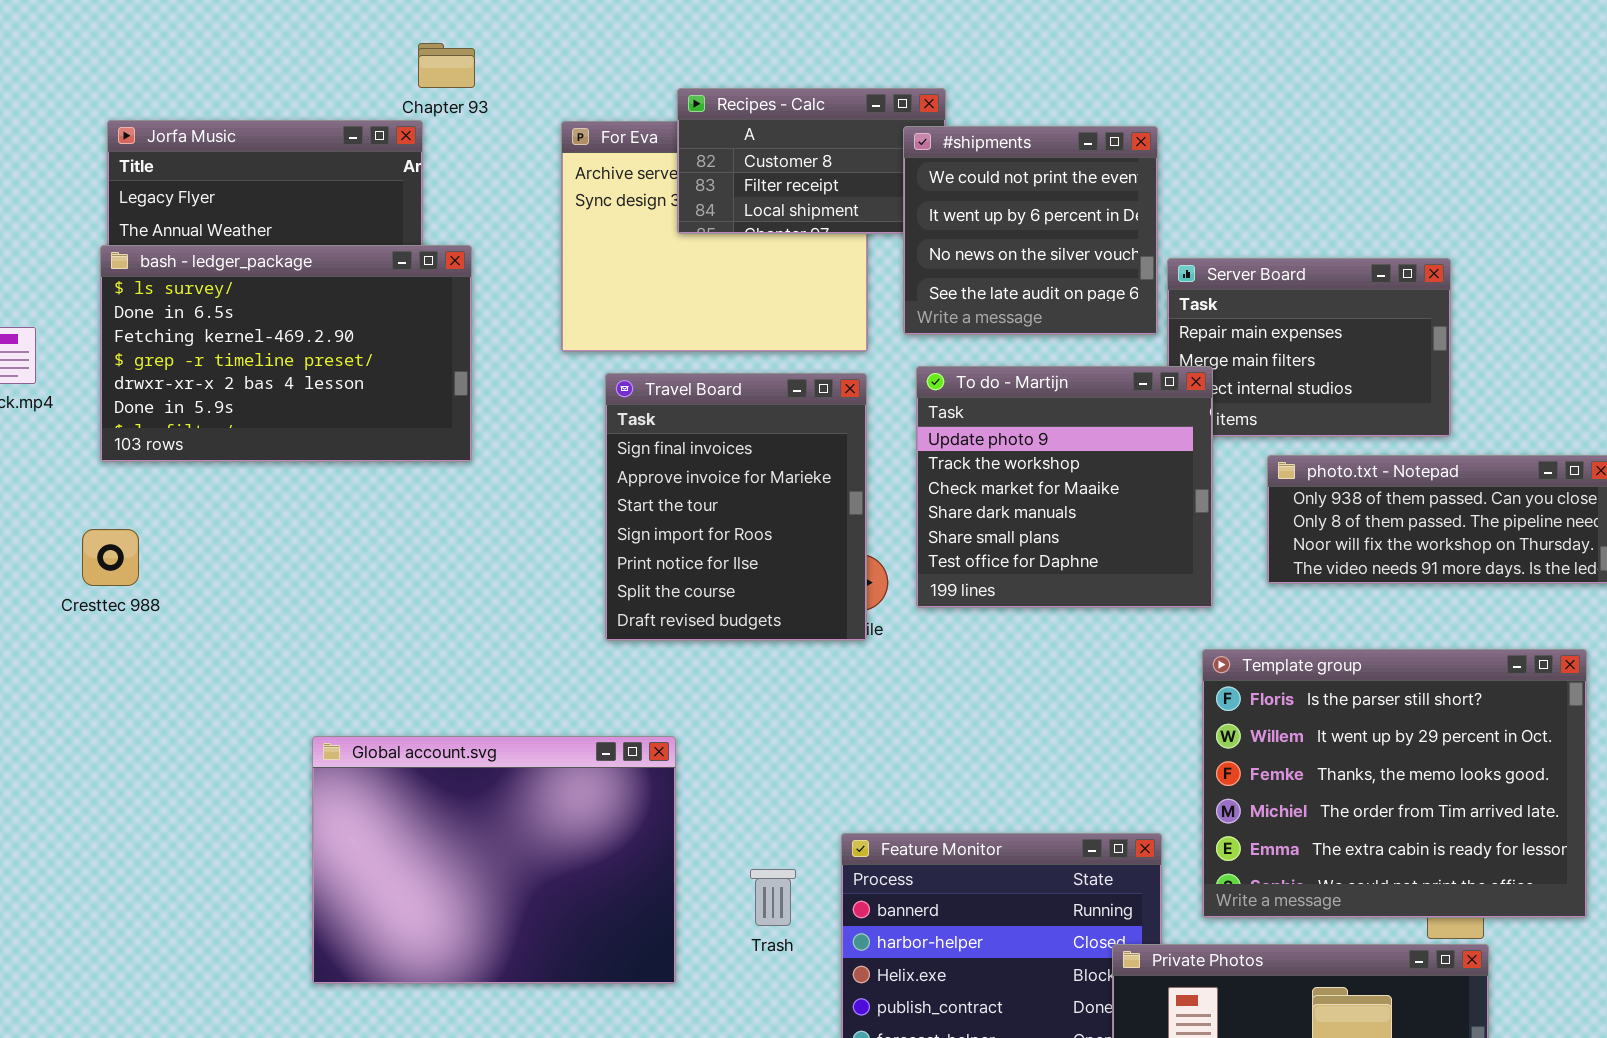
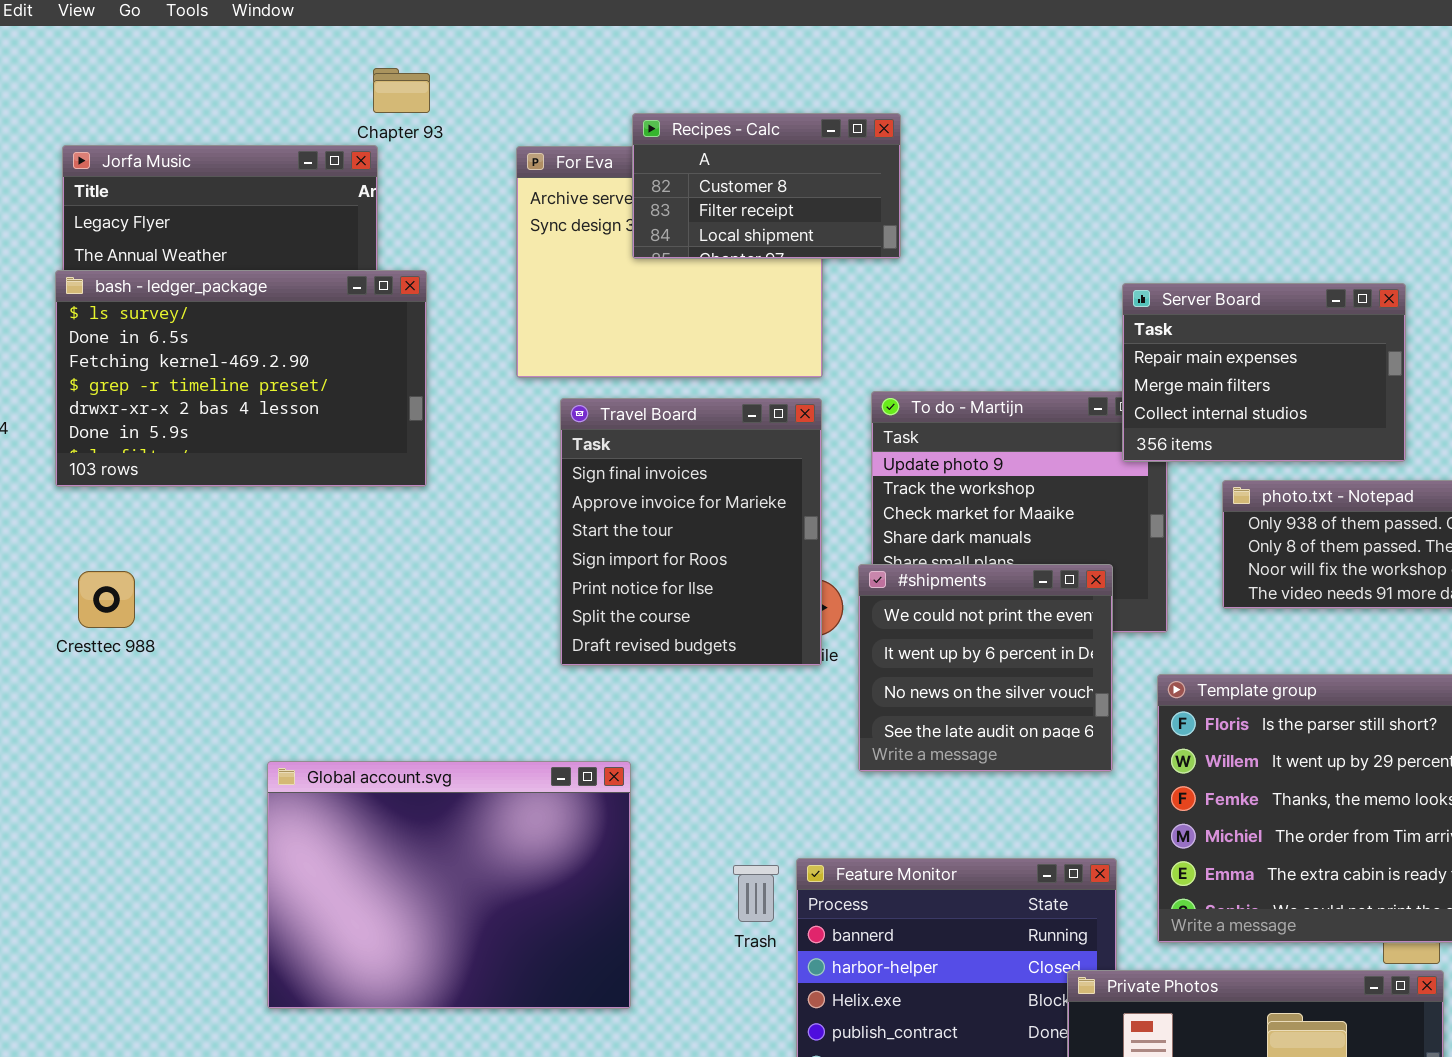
#shipments: [903,126,1158,335] -> [858,564,1113,772], moved
Server Board: [1167,258,1451,437] -> [1122,283,1406,462], raised
Cresttec 988: [82,529,139,586] -> [78,571,135,628], moved
Trash: [750,869,796,926] -> [733,865,779,922], moved

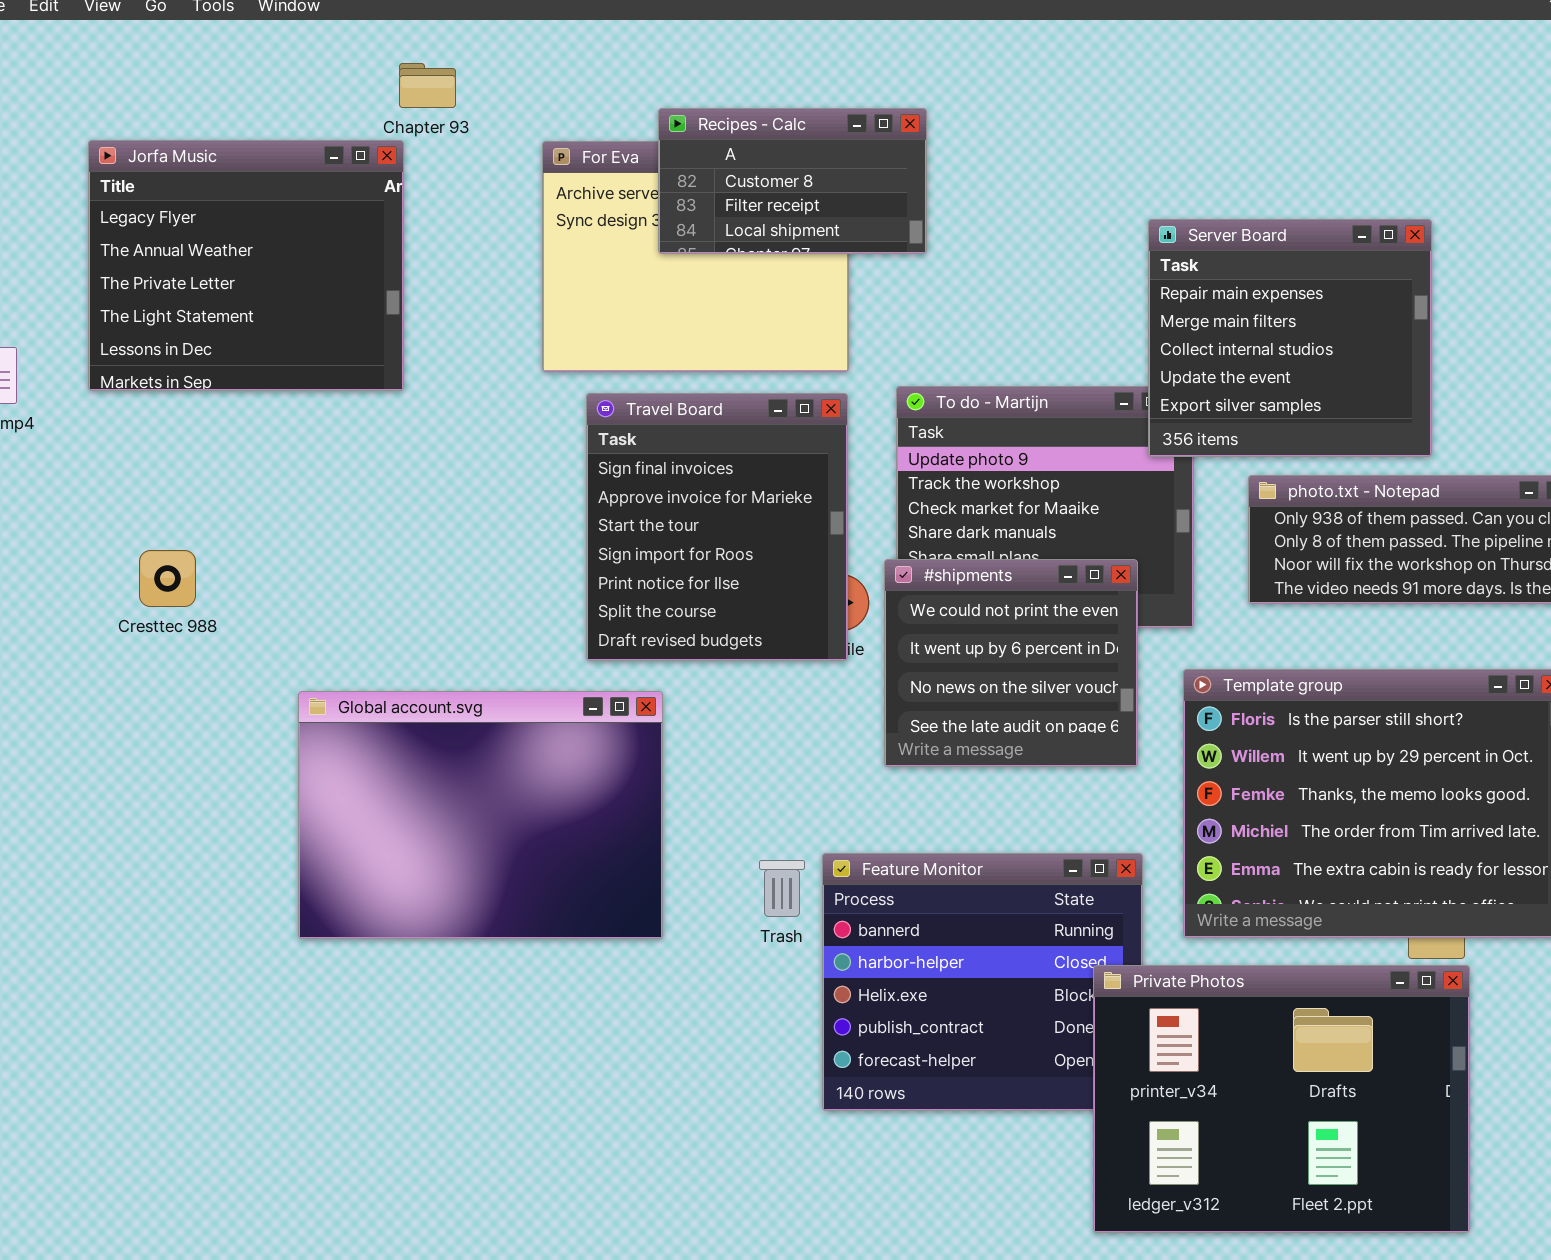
bash - ledger_package: [55,270,427,487] -> none, closed
Server Board: [1122,283,1406,462] -> [1148,219,1432,457], resized
Cresttec 988: [78,571,135,628] -> [139,550,196,607], moved
Global account.svg: [267,761,631,1009] -> [298,691,663,939], moved

